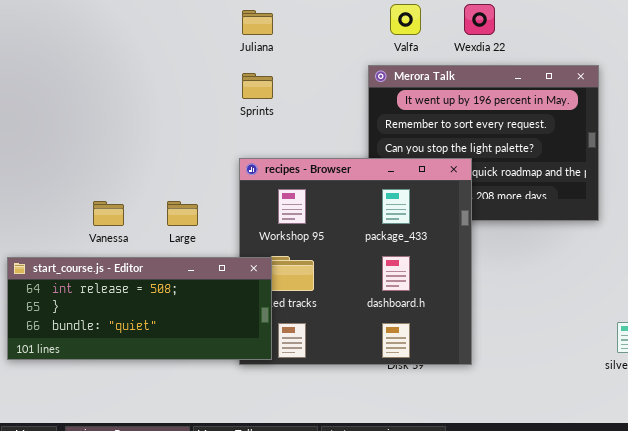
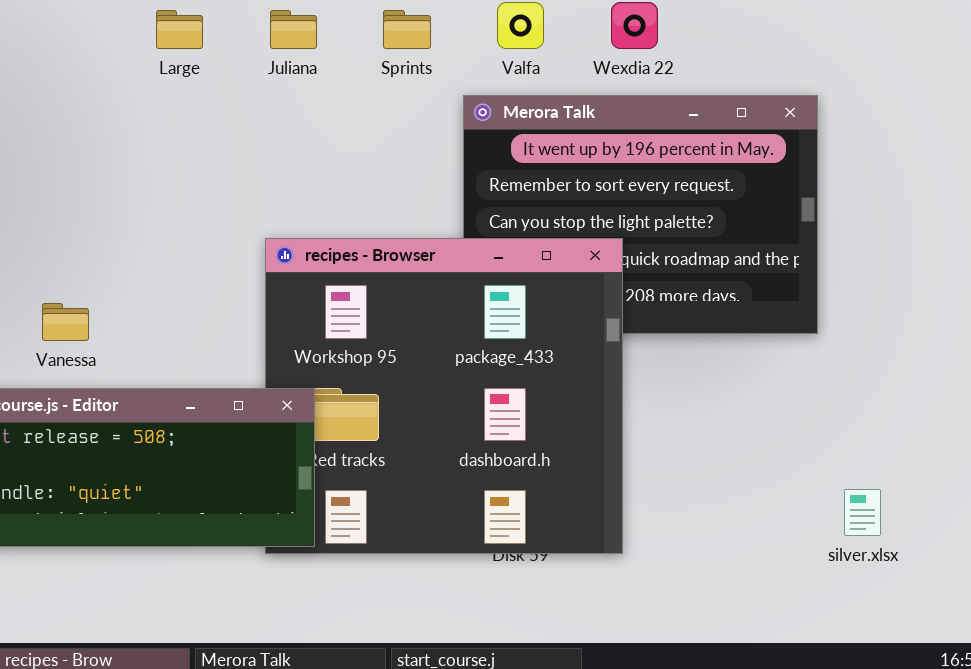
Sprints: [242,73,273,99] -> [383,10,431,49], moved
Large: [167,201,198,226] -> [156,10,203,49], moved

